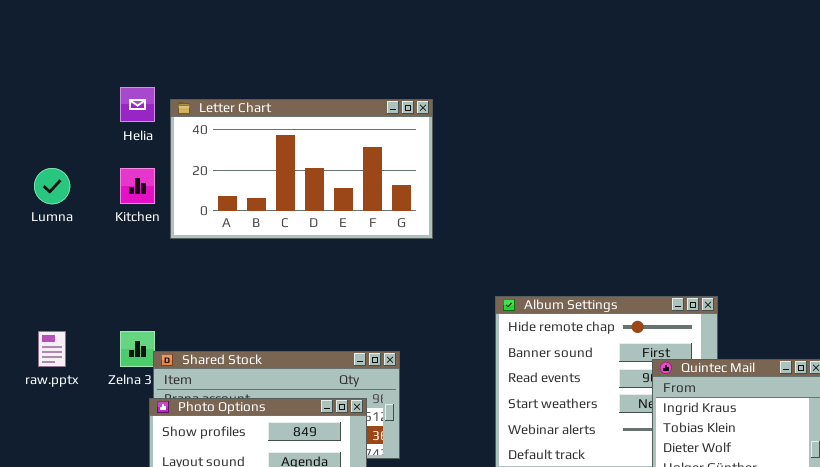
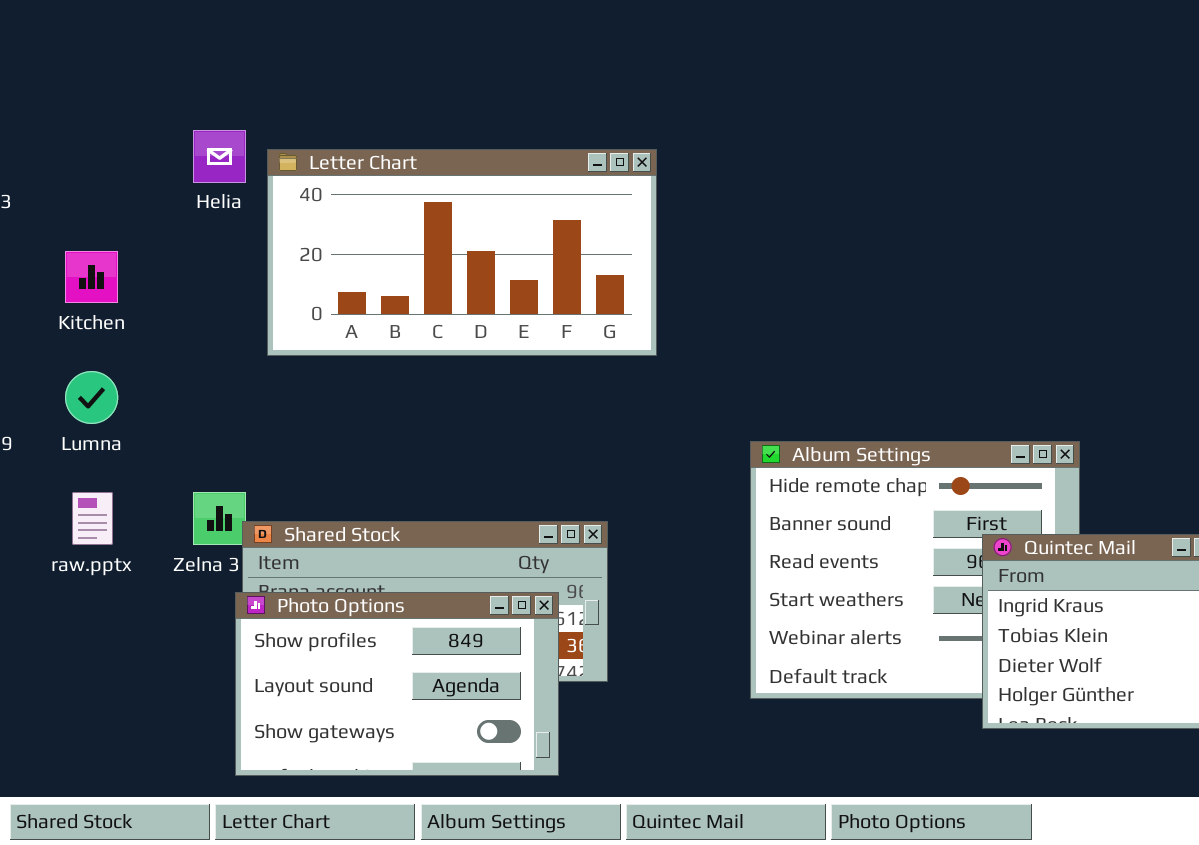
Lumna: [34,168,70,204] -> [65,371,118,424], moved
Kitchen: [120,168,155,204] -> [65,251,118,303], moved

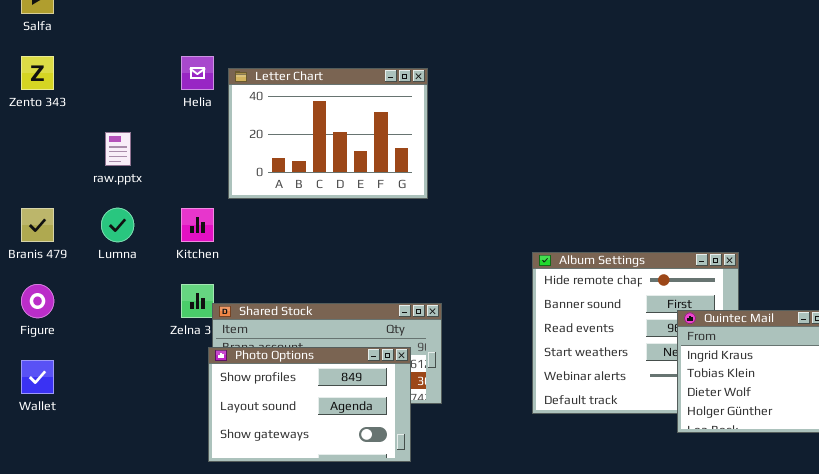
Letter Chart: [267,149,657,356] -> [228,68,428,199], resized
Kitchen: [65,251,118,303] -> [181,208,214,242], moved
raw.pptx: [72,492,113,545] -> [105,132,131,166], moved

